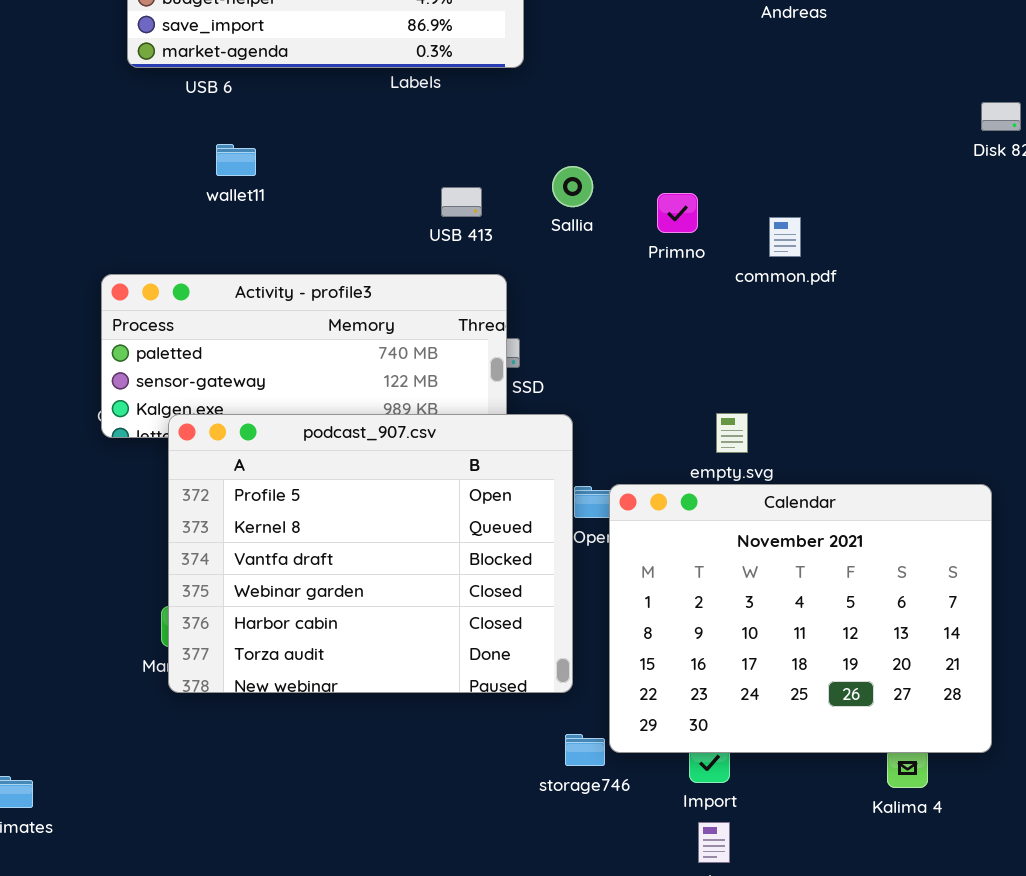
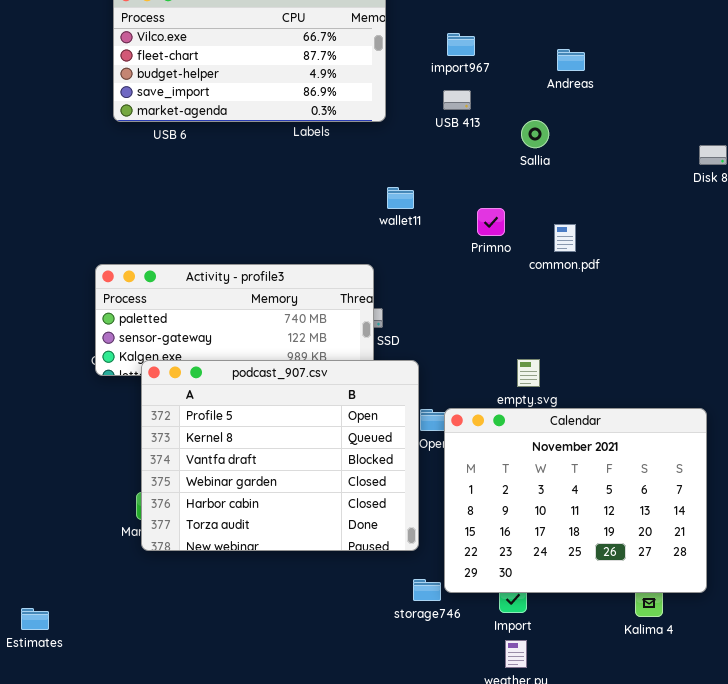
wallet11: [216,144,256,176] -> [387,187,414,209], moved
Sallia: [552,166,593,207] -> [521,120,549,148], moved
USB 413: [441,187,482,217] -> [443,90,471,110], moved

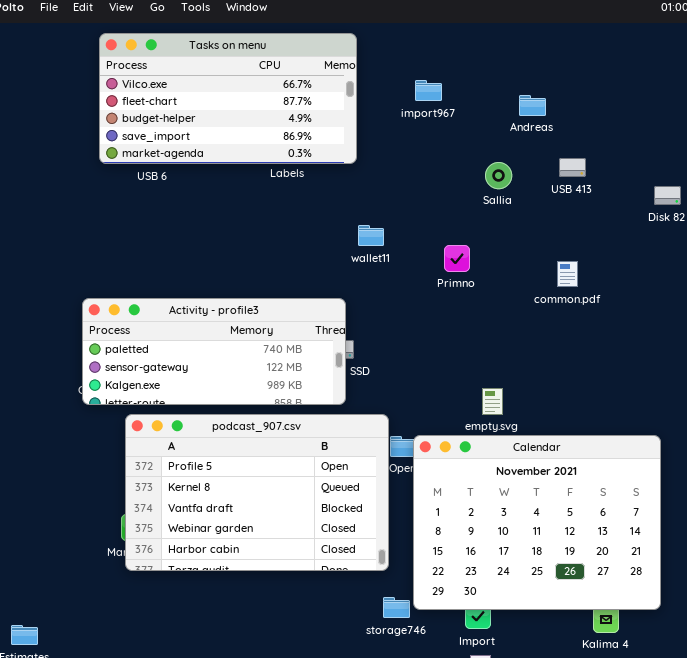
USB 413: [443,90,471,110] -> [559,158,586,177], moved
common.pdf: [554,224,576,252] -> [557,261,578,287], moved
podcast_907.csv: [141,360,419,551] -> [125,414,389,571], resized

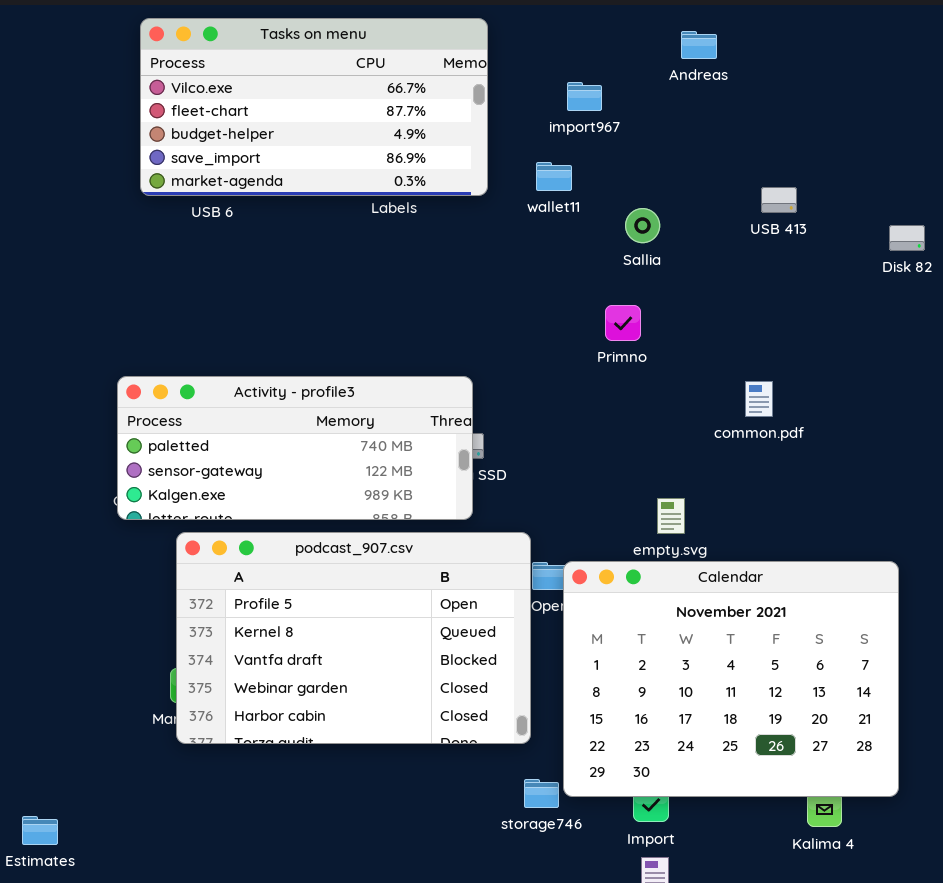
Andreas: [519,95,546,116] -> [681,31,717,59], moved
Sallia: [485,162,512,189] -> [625,208,660,243], moved
wallet11: [358,225,384,246] -> [536,162,572,191], moved
common.pdf: [557,261,578,287] -> [745,381,773,417], moved

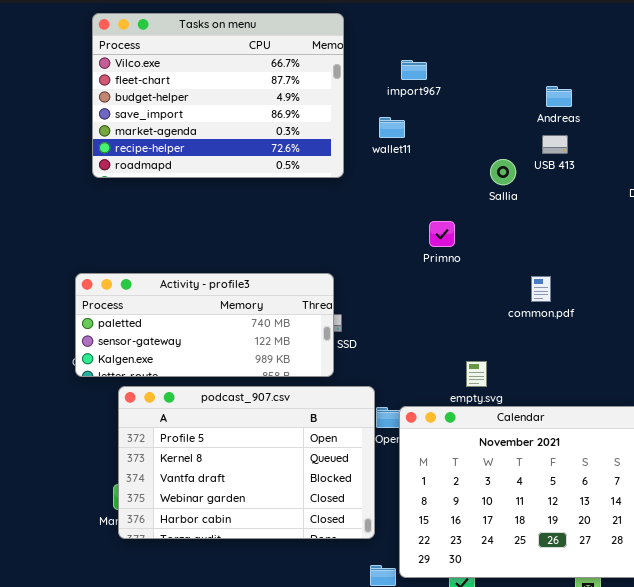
Tasks on menu: [140,18,488,196] -> [92,13,344,178], resized
Andreas: [681,31,717,59] -> [546,86,572,107], moved
Sallia: [625,208,660,243] -> [490,159,516,185], moved

